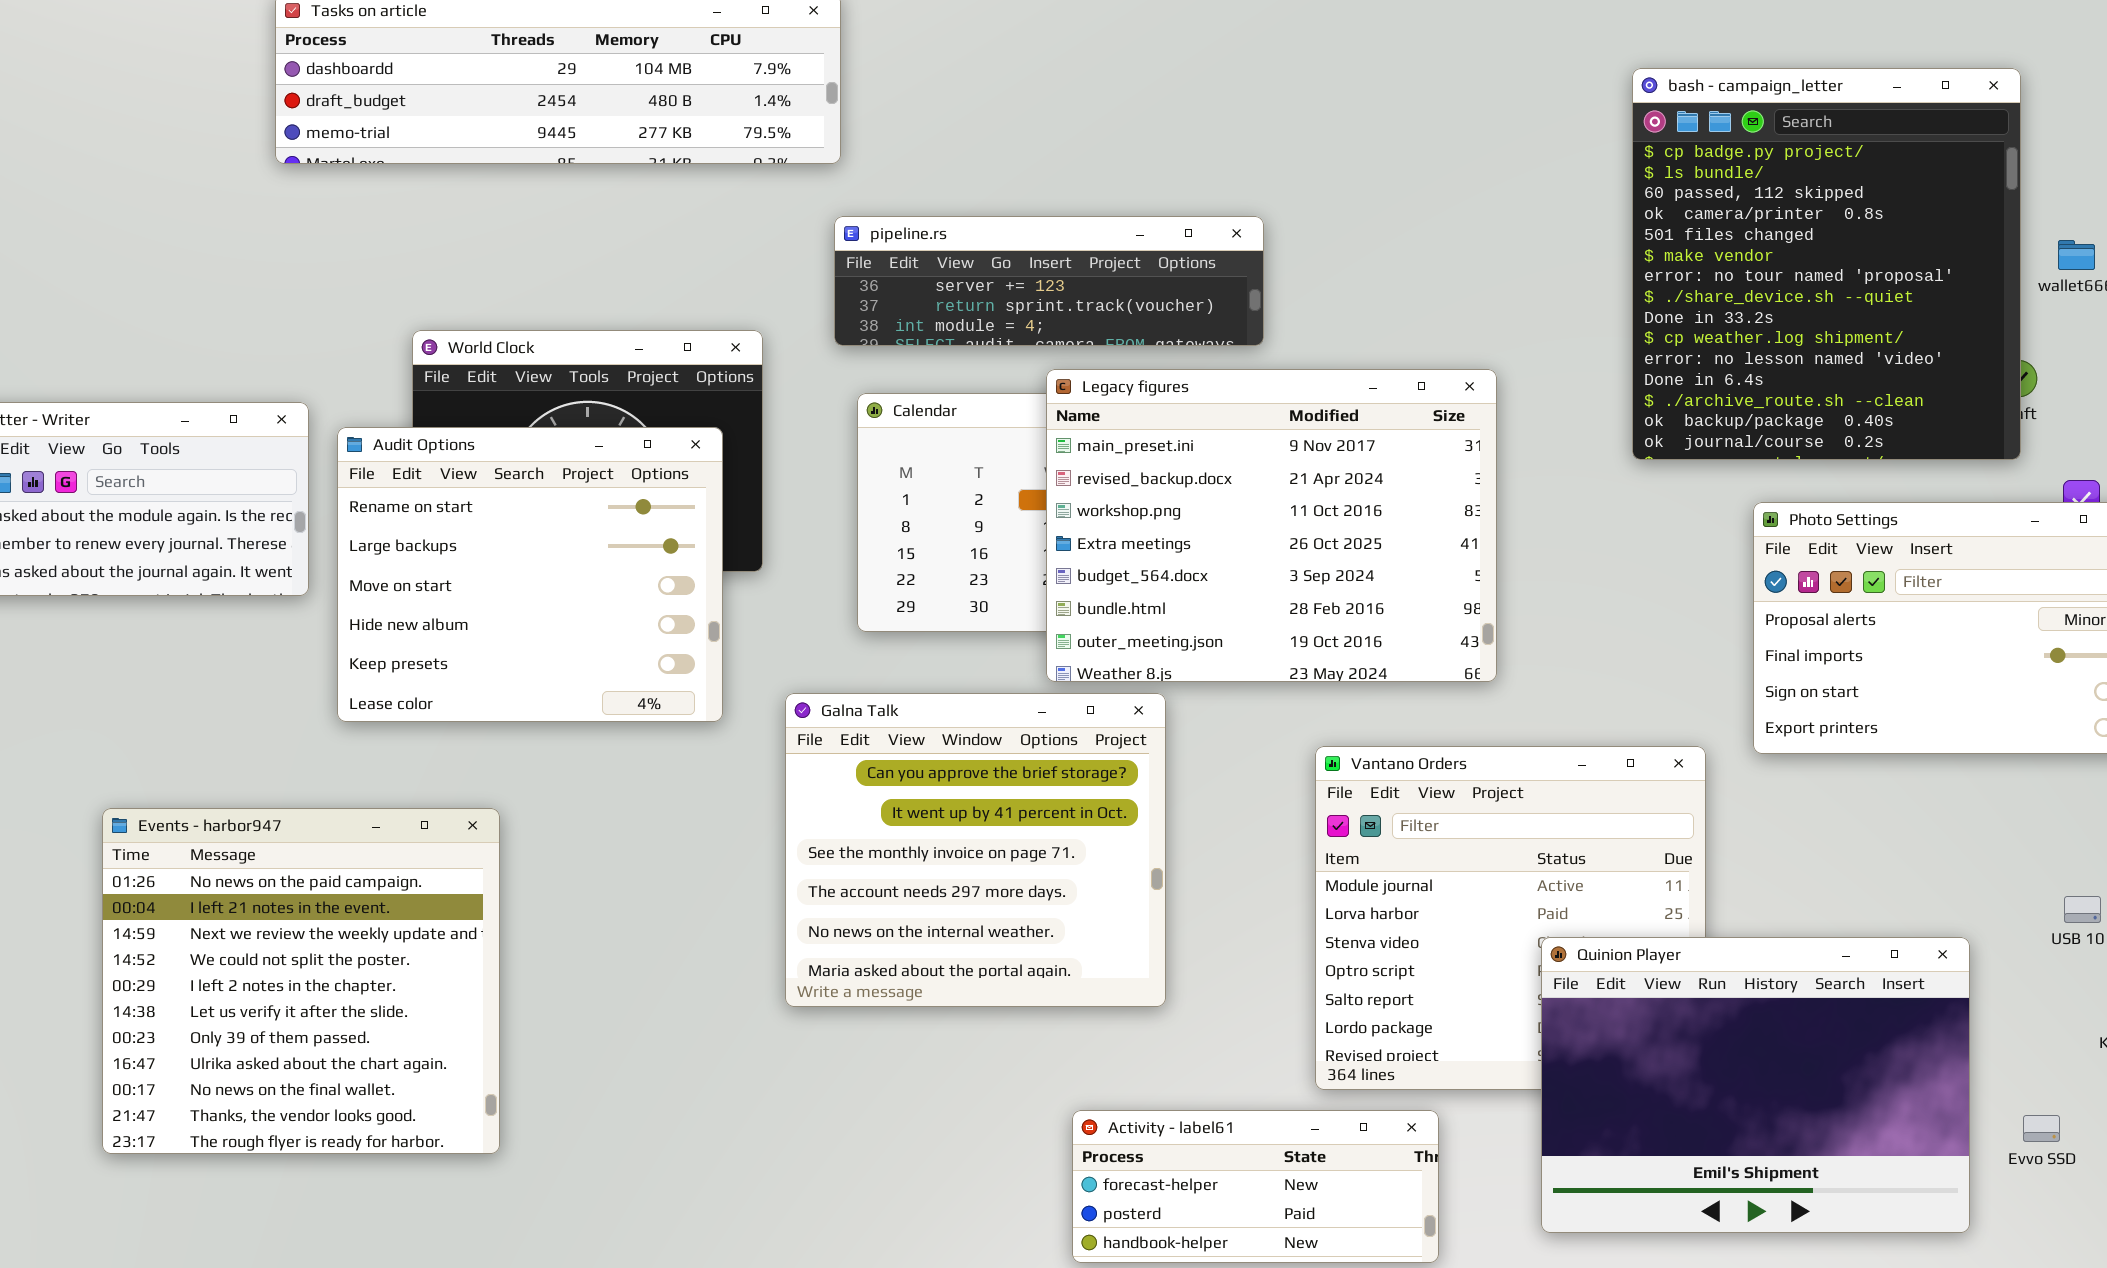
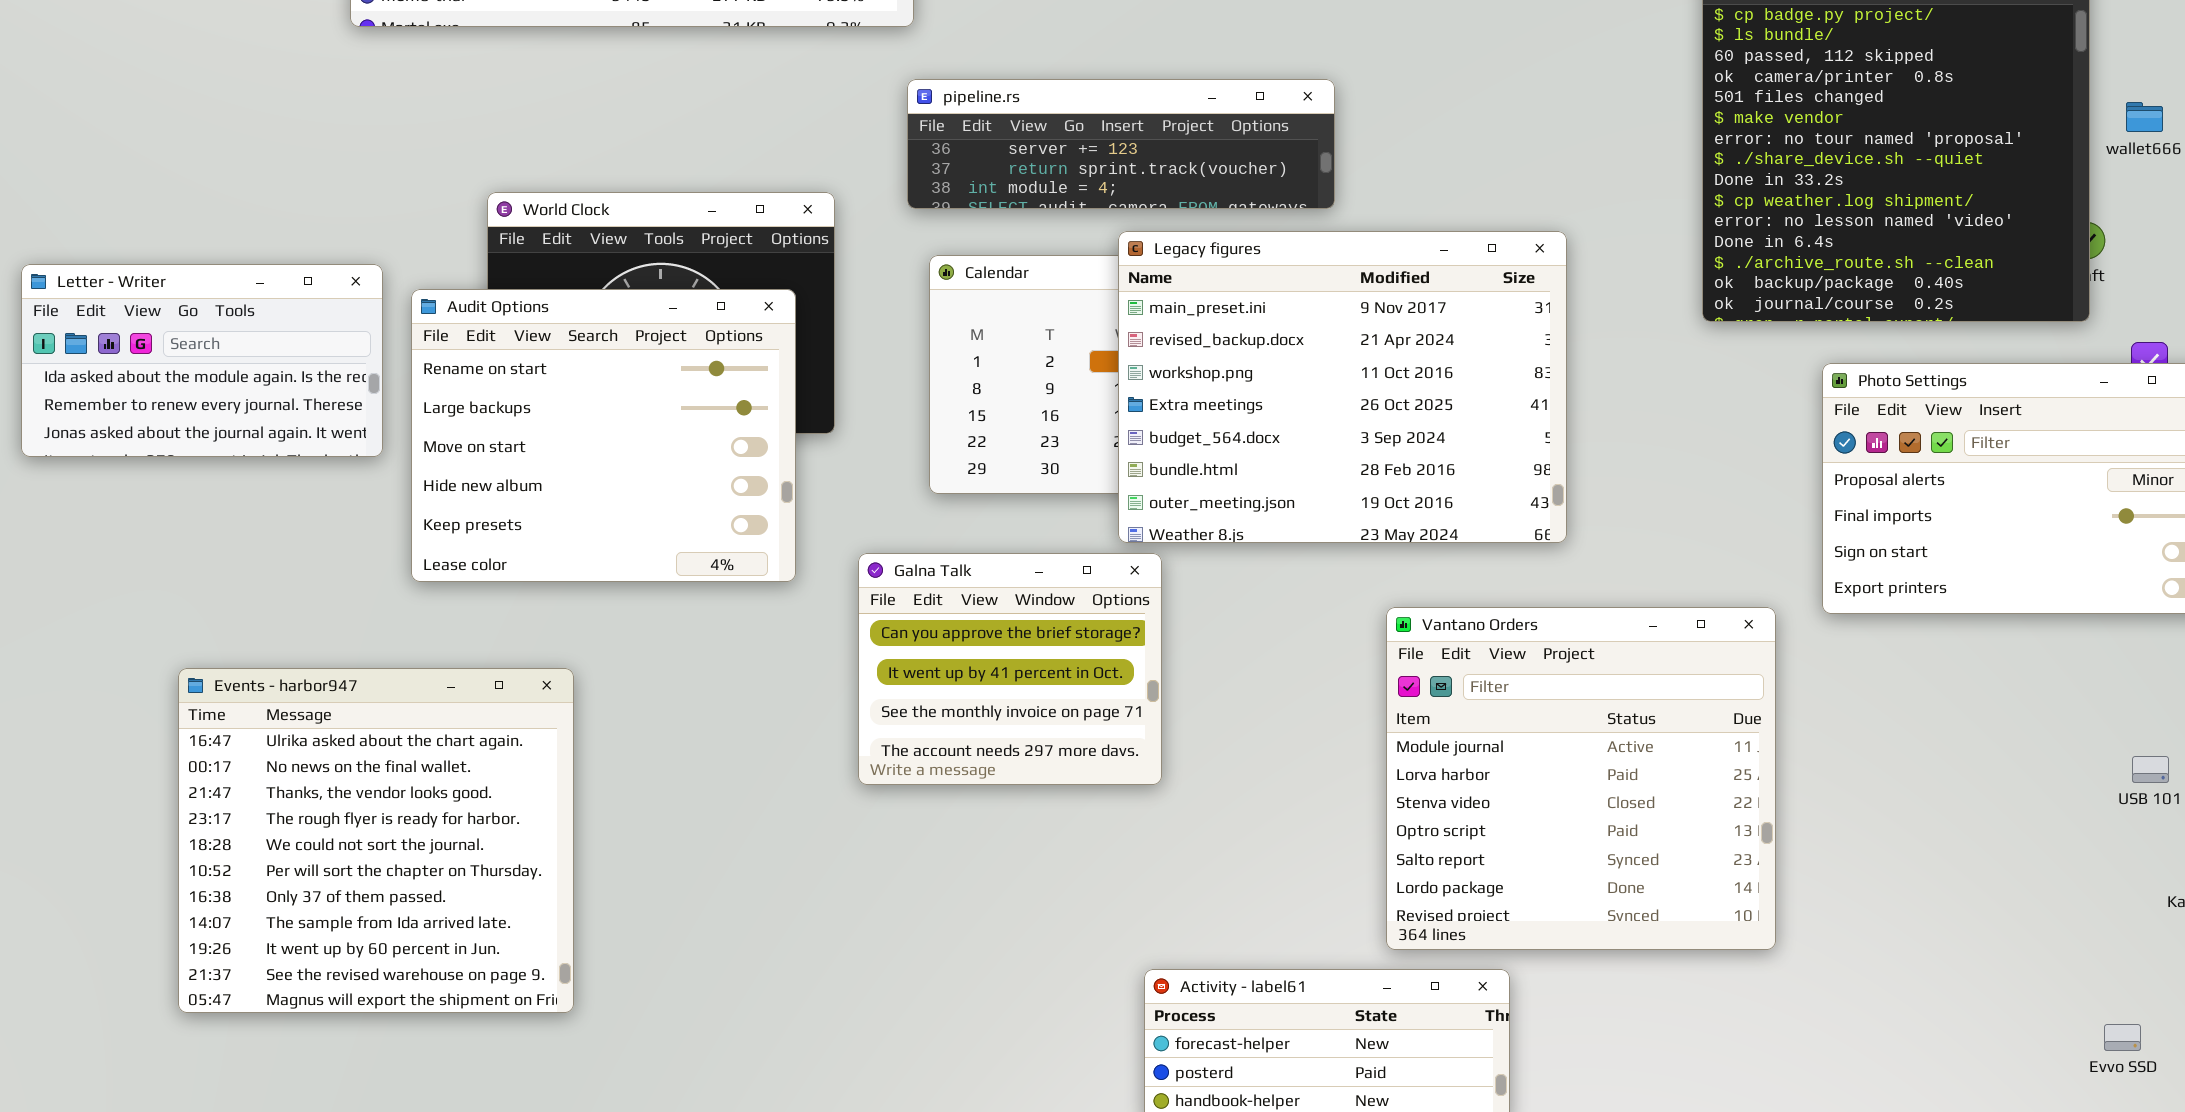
Galna Talk: [785,693,1166,1007] -> [858,553,1162,785], resized
Events - harbor947: [102,808,500,1154] -> [178,668,574,1013], scrolled down 7 rows
Quinion Player: [1541,937,1970,1233] -> none, closed
Evvo SSD: [2023,1115,2060,1142] -> [2104,1024,2141,1051], moved

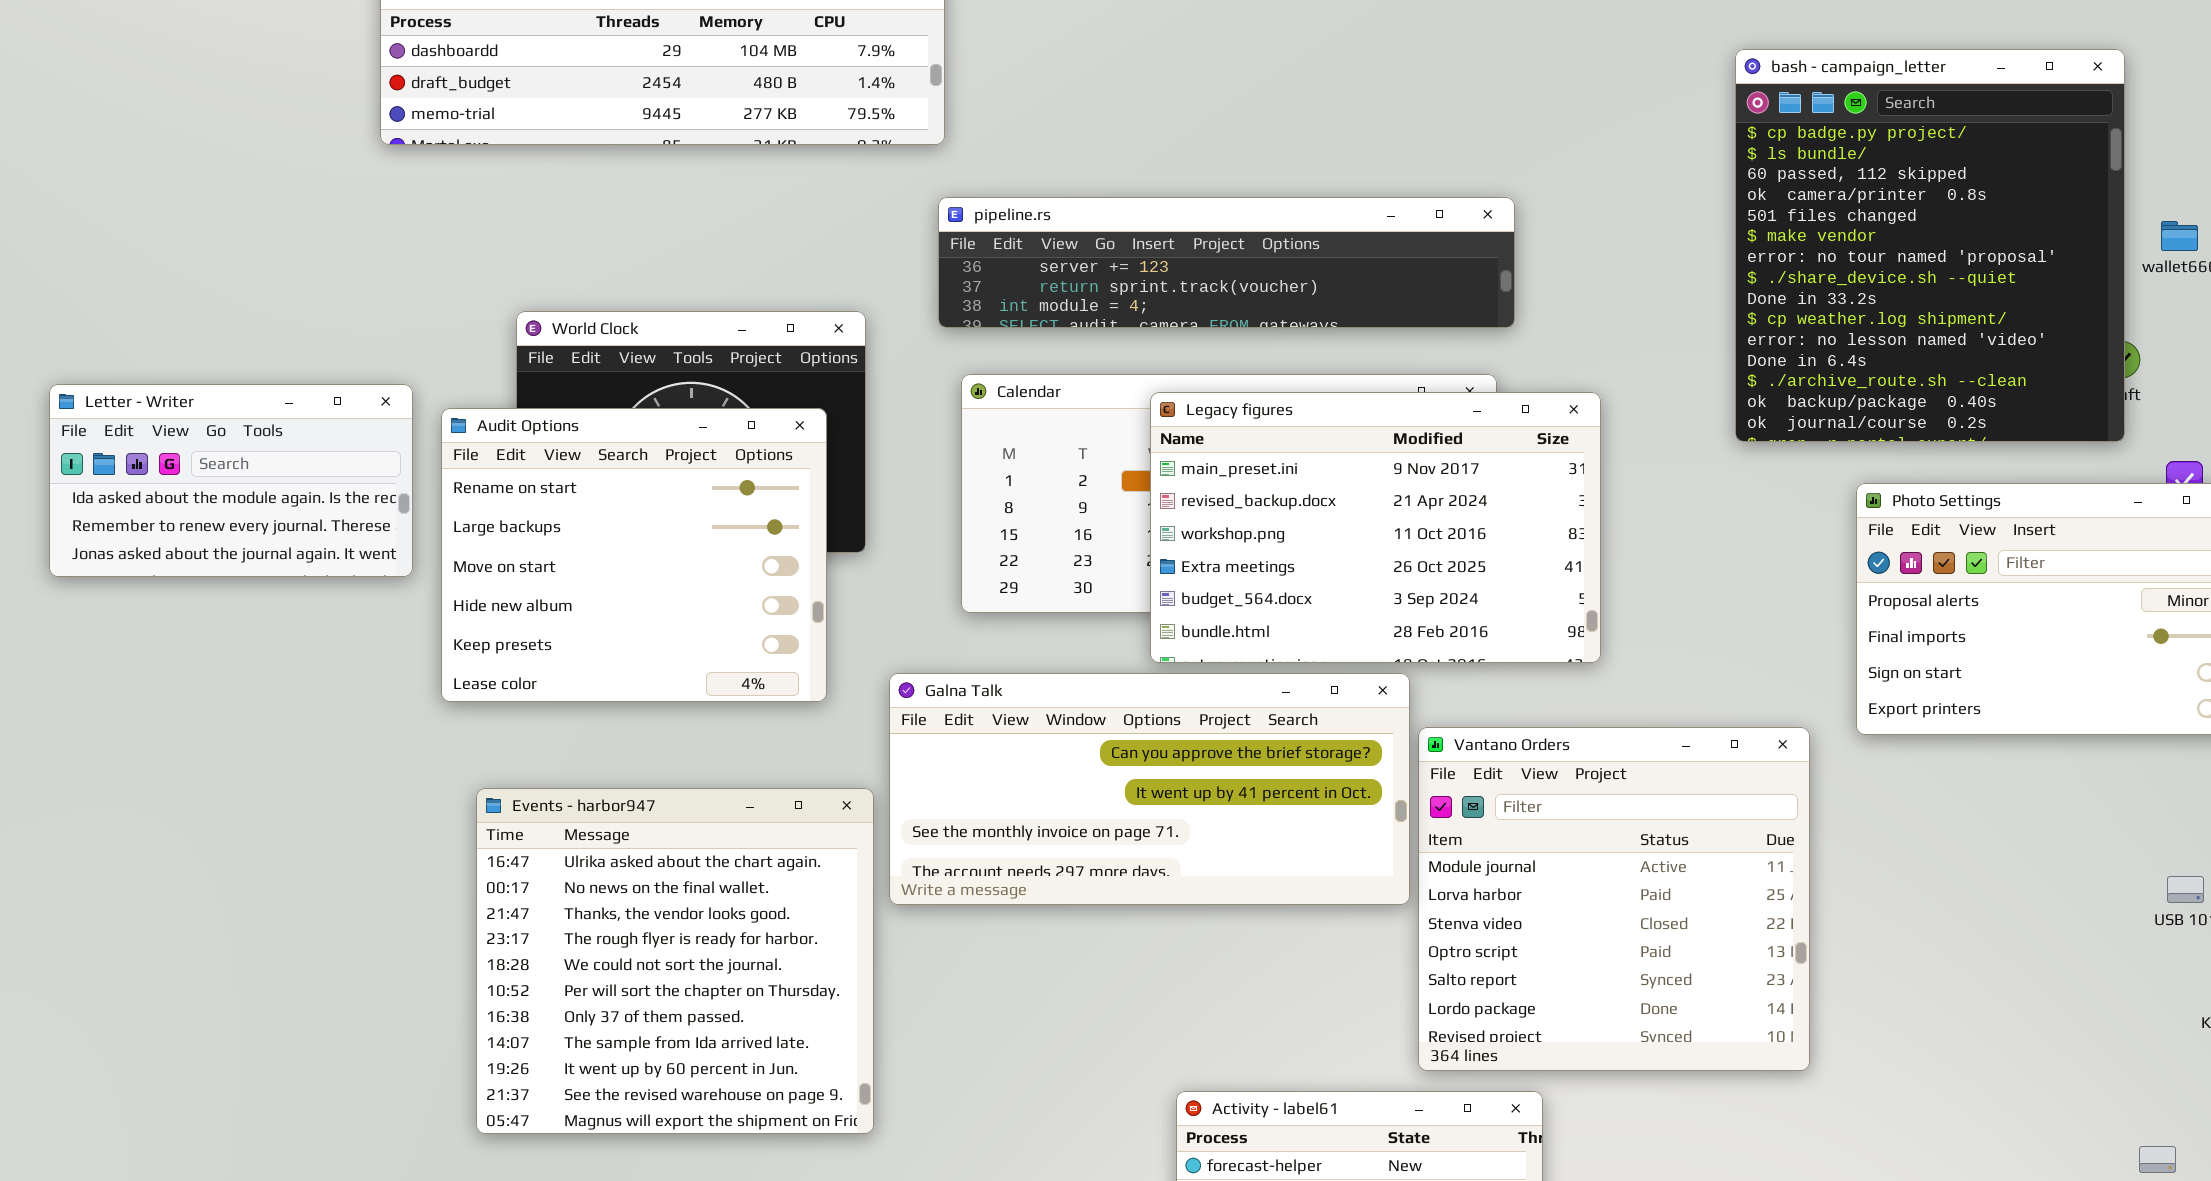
pipeline.rs: [907,79,1335,209] -> [938,197,1515,328], resized
Legacy figures: [1118,231,1567,543] -> [1150,392,1601,663], resized
Galna Talk: [858,553,1162,785] -> [889,673,1410,905], resized
Events - harbor947: [178,668,574,1013] -> [476,788,874,1134], moved

